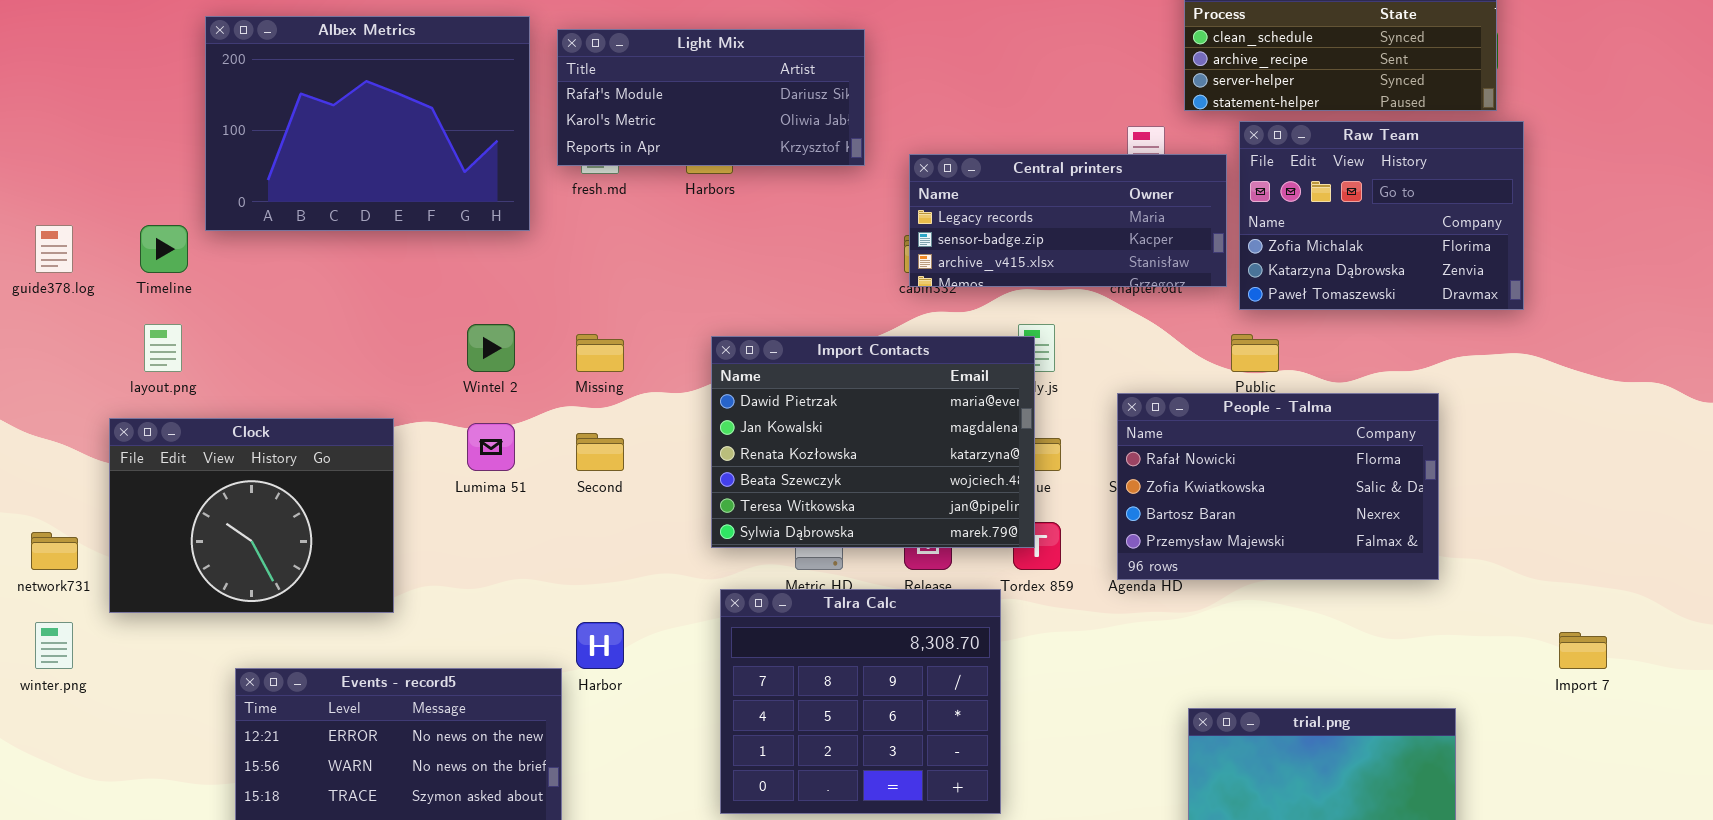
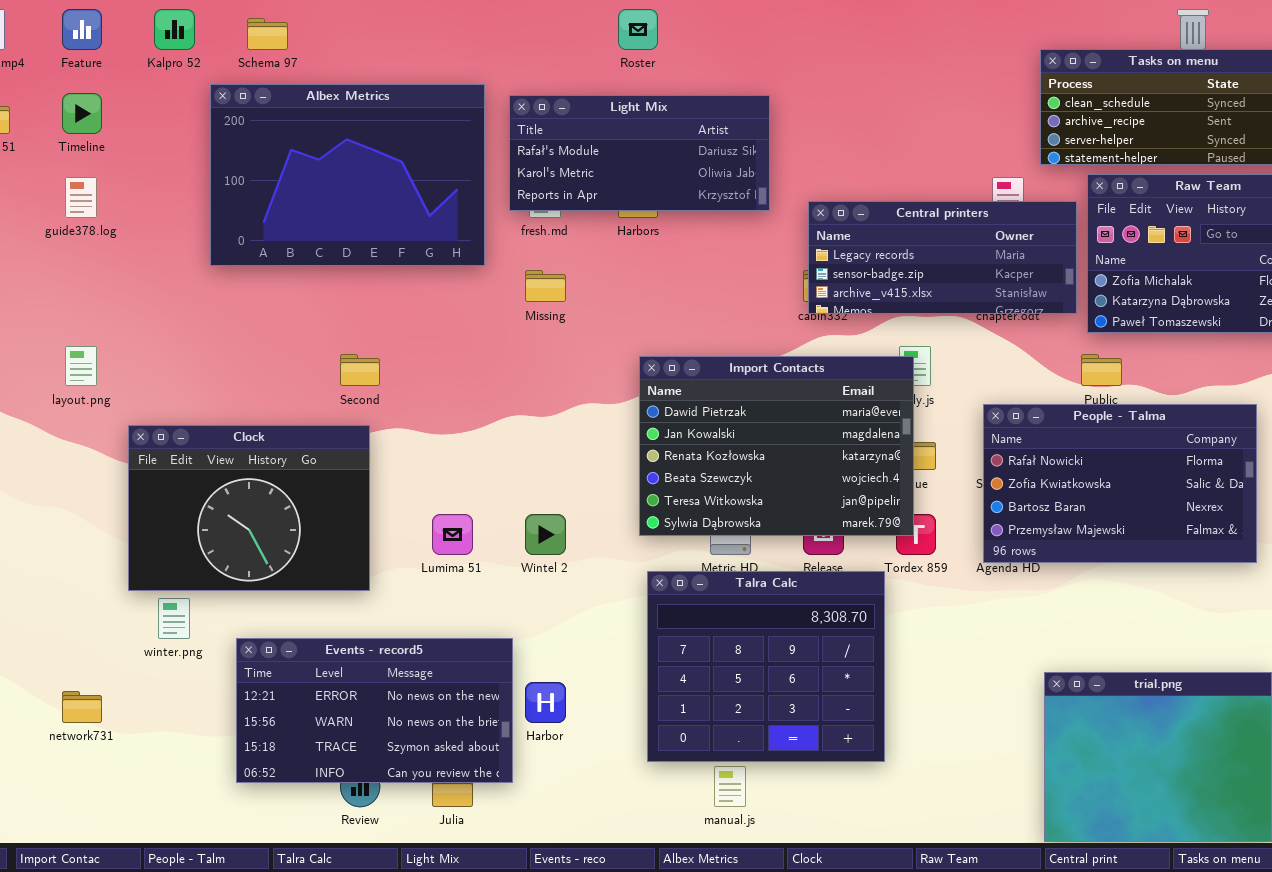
guide378.log: [35,225,73,273] -> [65,177,97,218], moved
Timeline: [140,225,188,273] -> [62,93,102,134], moved
layout.png: [144,324,182,372] -> [65,346,97,386], moved
Wintel 2: [467,324,515,372] -> [525,514,566,555], moved
Missing: [576,334,624,372] -> [525,270,566,302], moved
Lumima 51: [467,423,515,471] -> [432,514,473,555], moved
Second: [576,433,624,471] -> [340,354,380,386], moved
network731: [31,532,78,570] -> [62,691,102,723], moved
winter.png: [35,622,73,669] -> [158,598,190,639], moved
Harbor: [576,622,624,669] -> [525,682,566,723], moved

